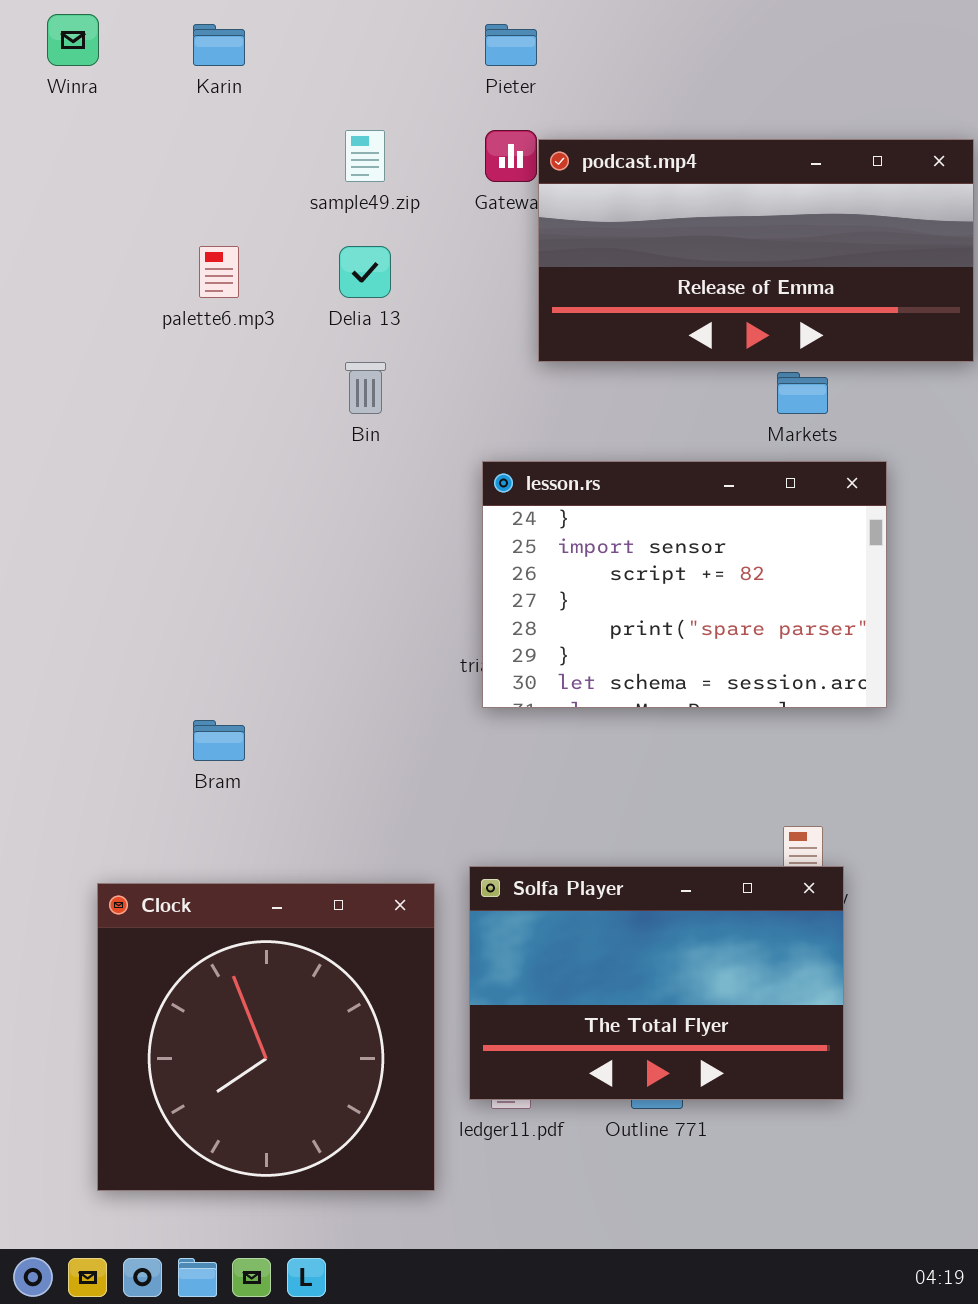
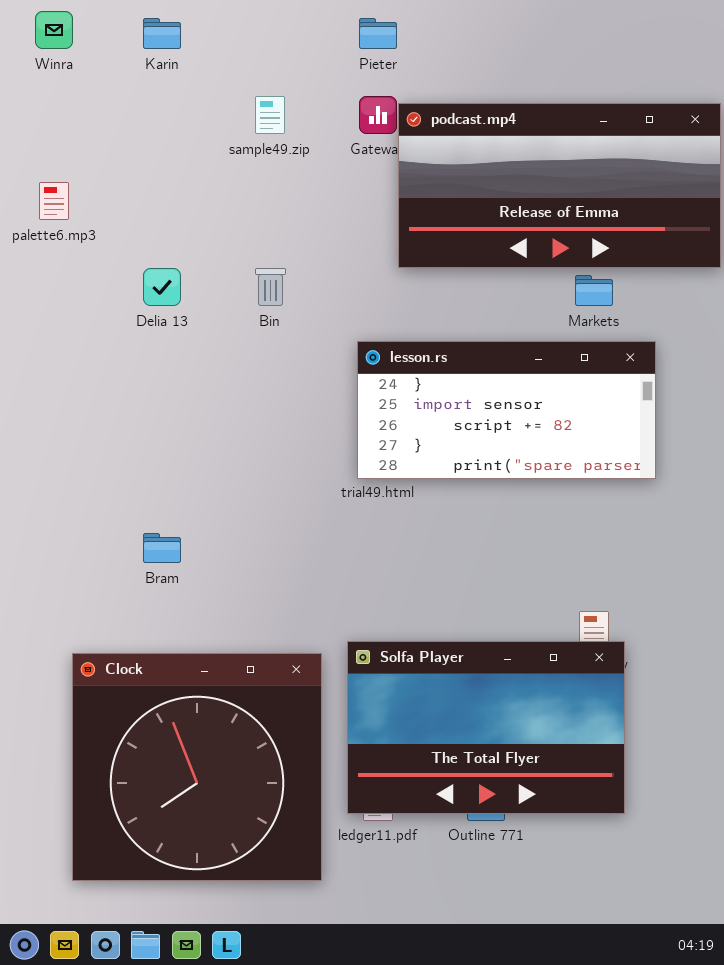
palette6.mp3: [199,246,239,298] -> [39,182,69,220], moved
Delia 13: [339,246,391,298] -> [143,268,181,306], moved
lesson.rs: [482,461,887,708] -> [357,341,656,479], resized

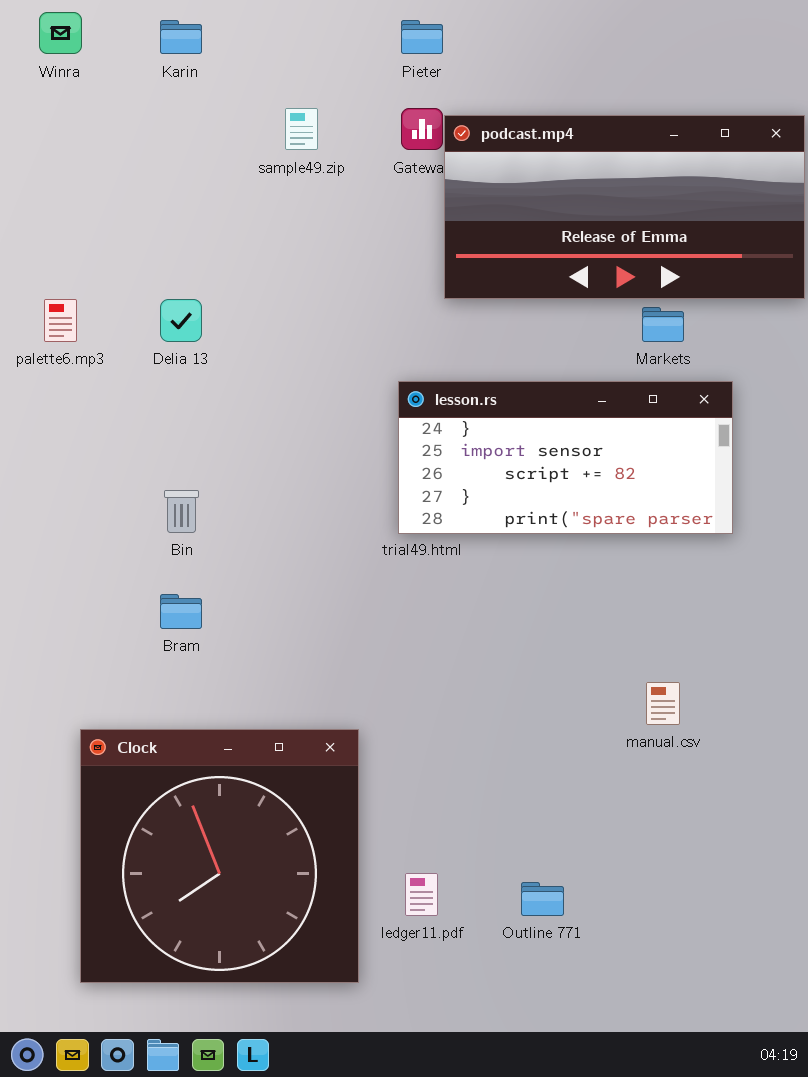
palette6.mp3: [39,182,69,220] -> [44,299,77,342], moved
Bin: [255,268,286,306] -> [164,490,199,533], moved
Solfa Player: [347,641,625,814] -> none, closed

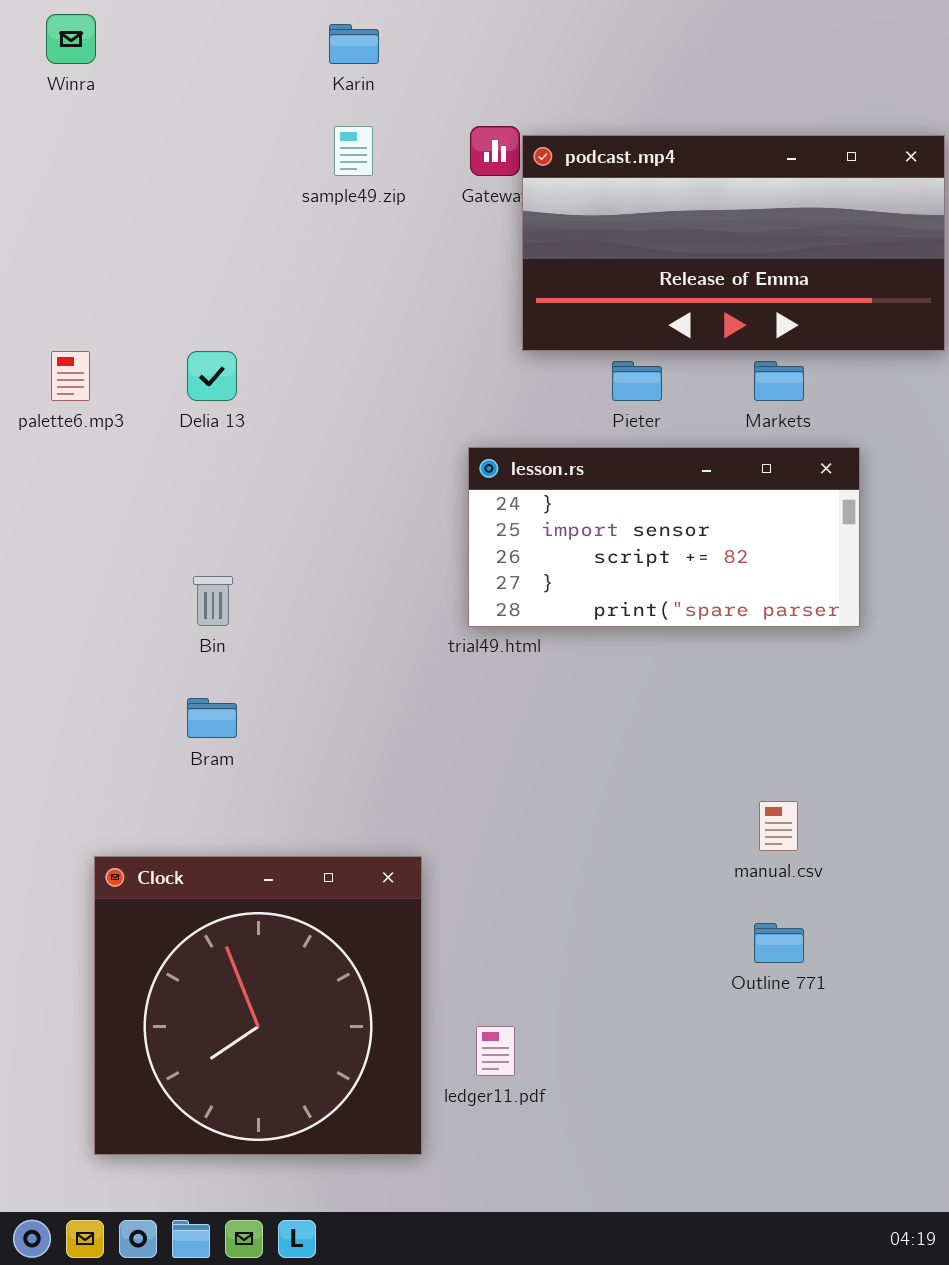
Karin: [160,20,202,54] -> [329,24,379,64], moved
Pieter: [401,20,443,54] -> [612,361,662,401], moved
Outline 771: [521,882,564,916] -> [754,923,804,963], moved

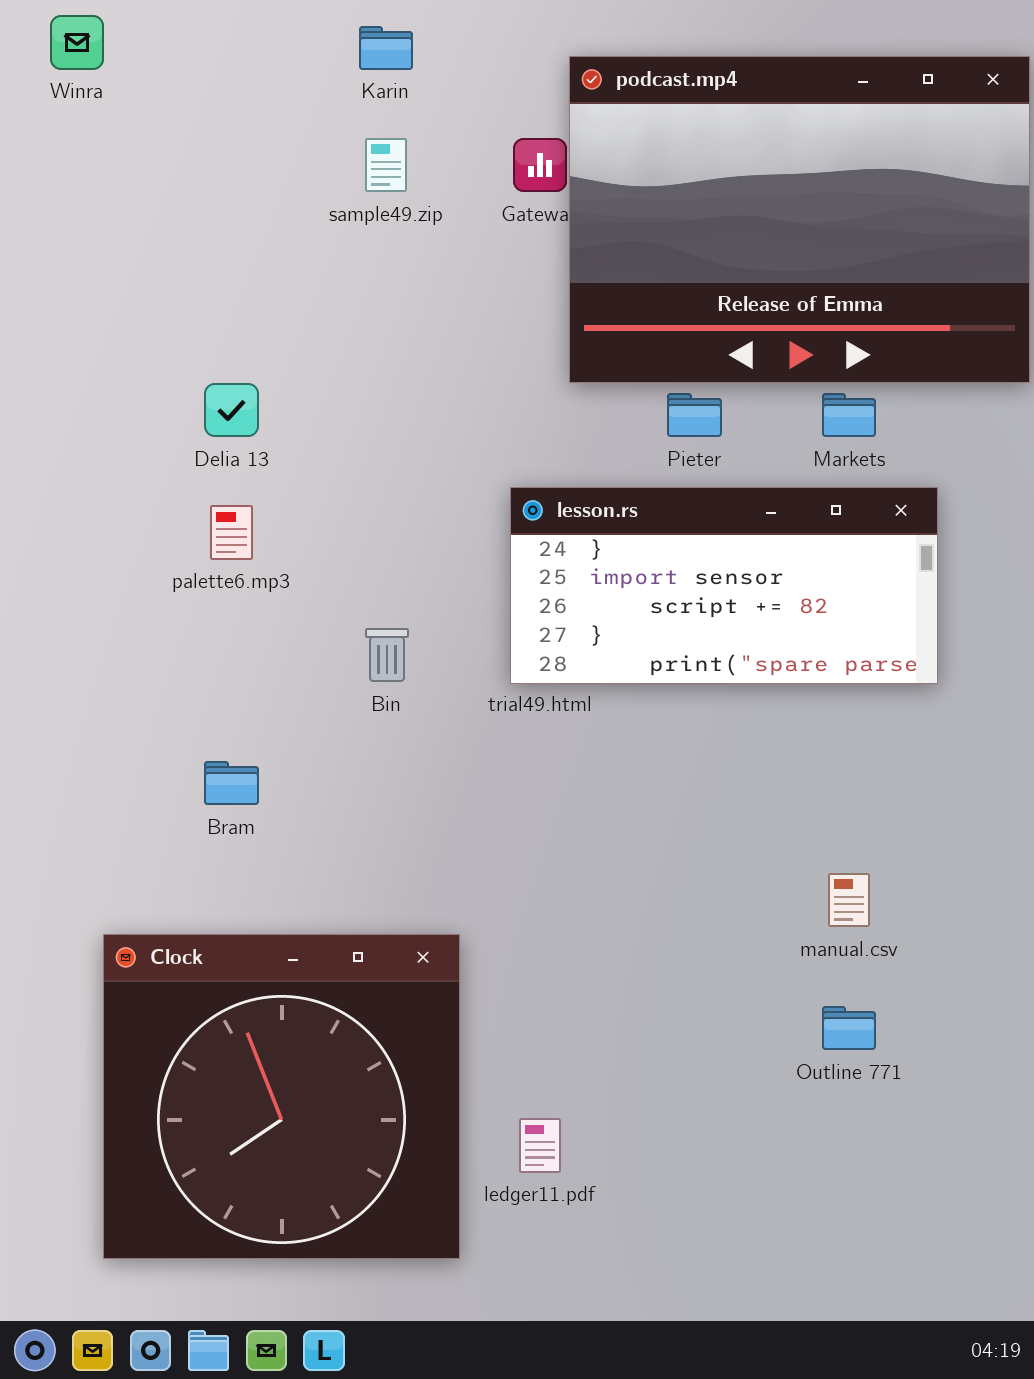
podcast.mp4: [522,135,945,351] -> [569,56,1030,383], resized
palette6.mp3: [51,351,90,401] -> [210,505,253,560], moved
Bin: [193,576,233,626] -> [365,628,409,682], moved

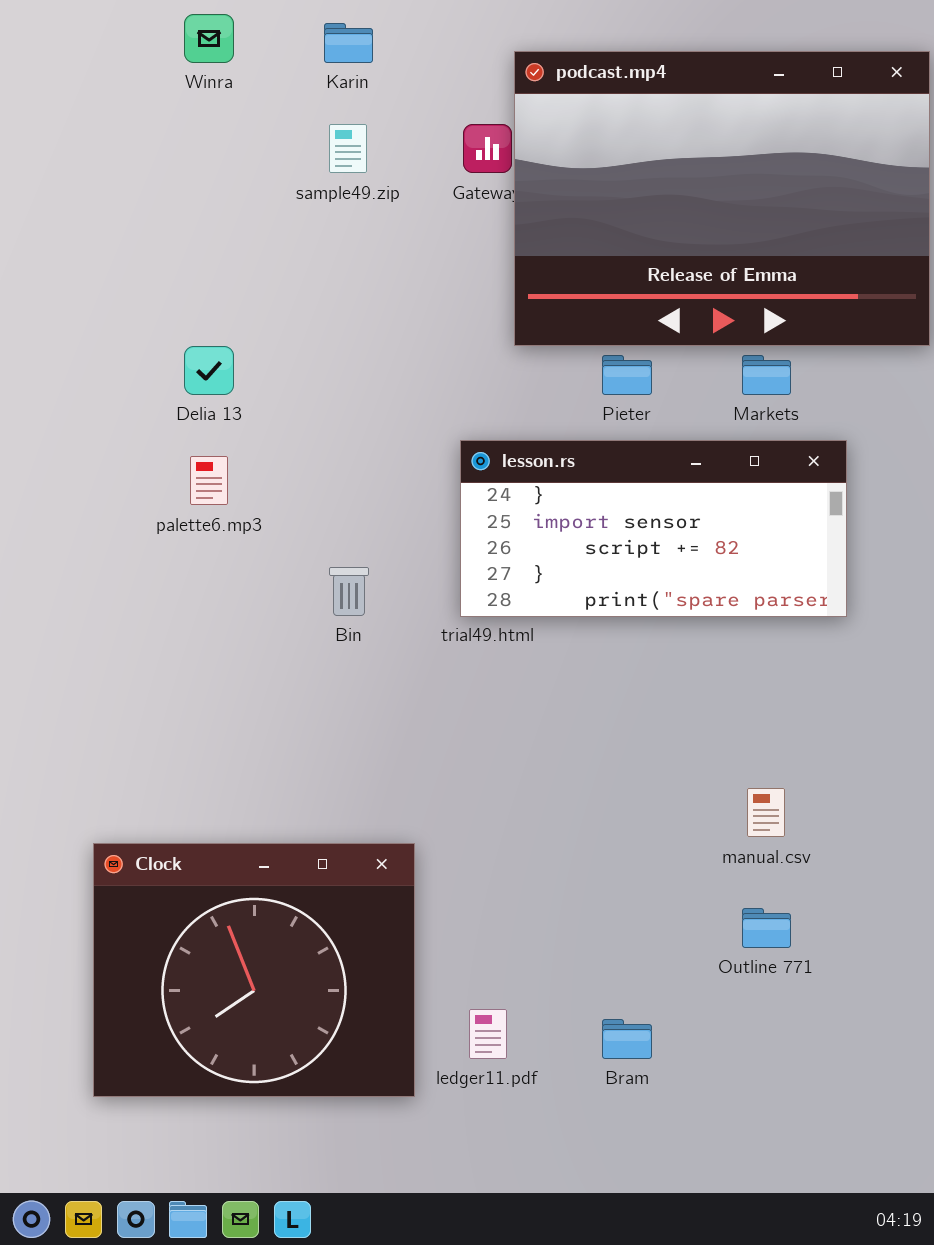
Winra: [50,15,104,70] -> [184,14,234,63], moved
Bram: [204,761,259,805] -> [602,1019,652,1059], moved
Clock: [103,934,460,1259] -> [93,843,415,1097], resized

